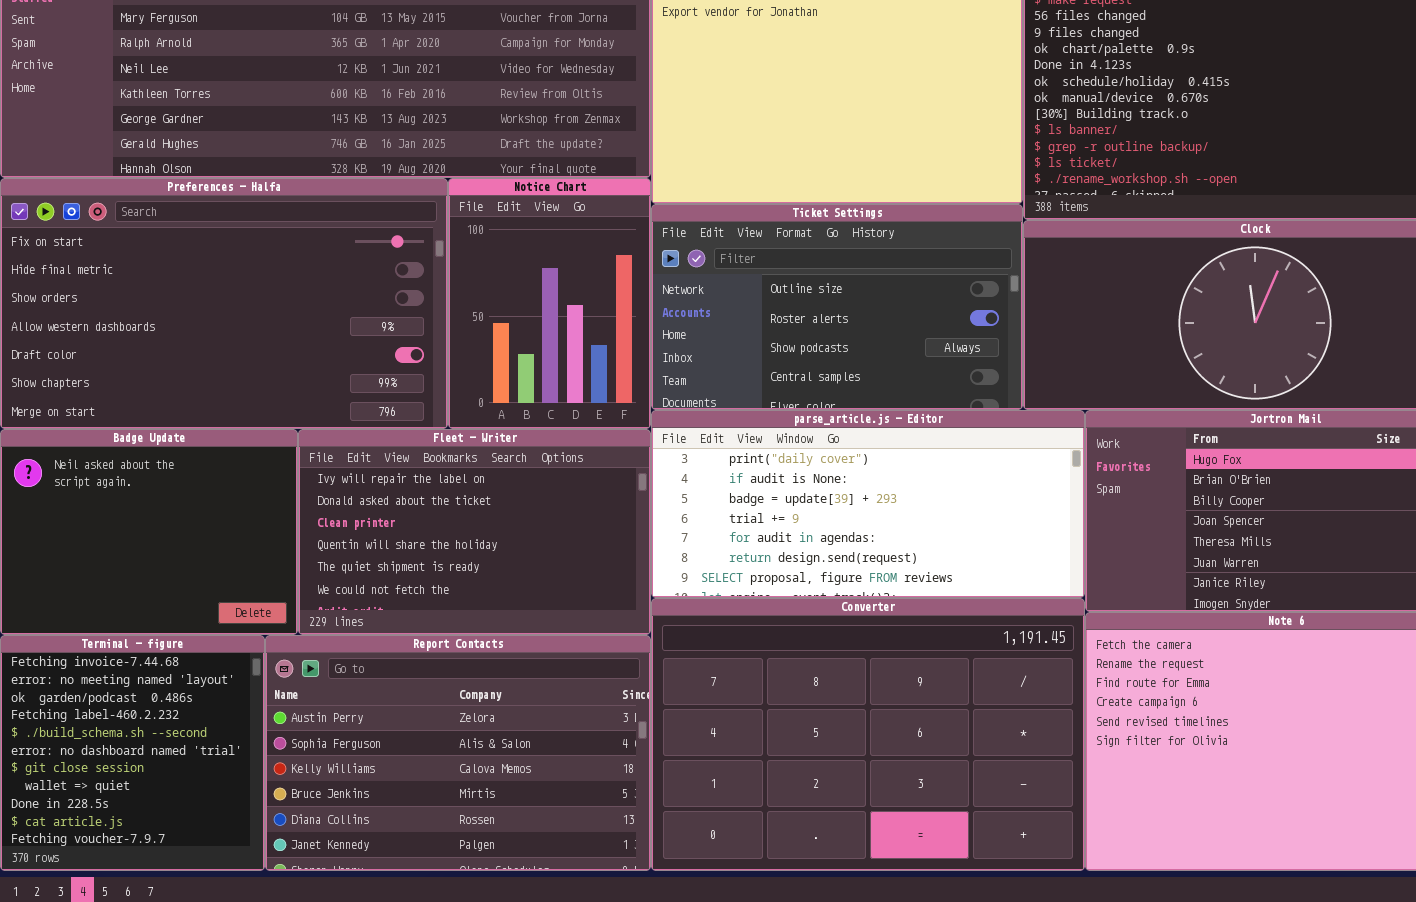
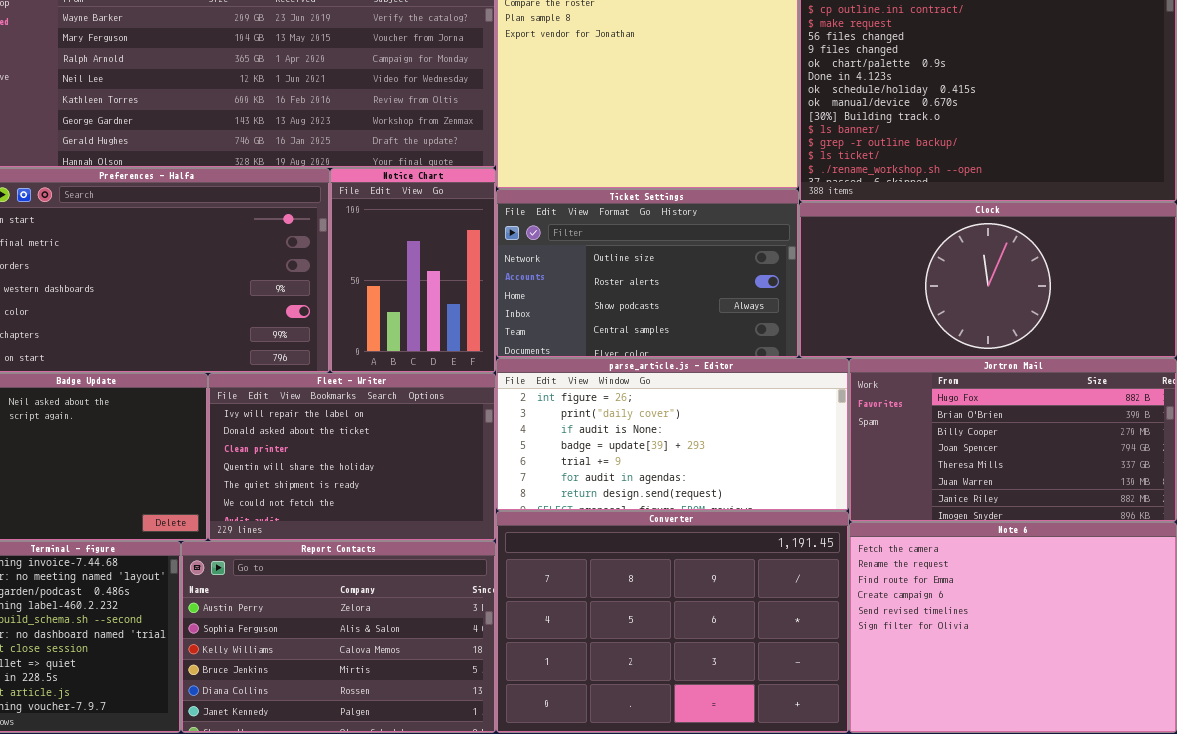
parse_article.js - Editor: [651,410,1085,598] -> [496,358,849,511], scrolled up 1 row

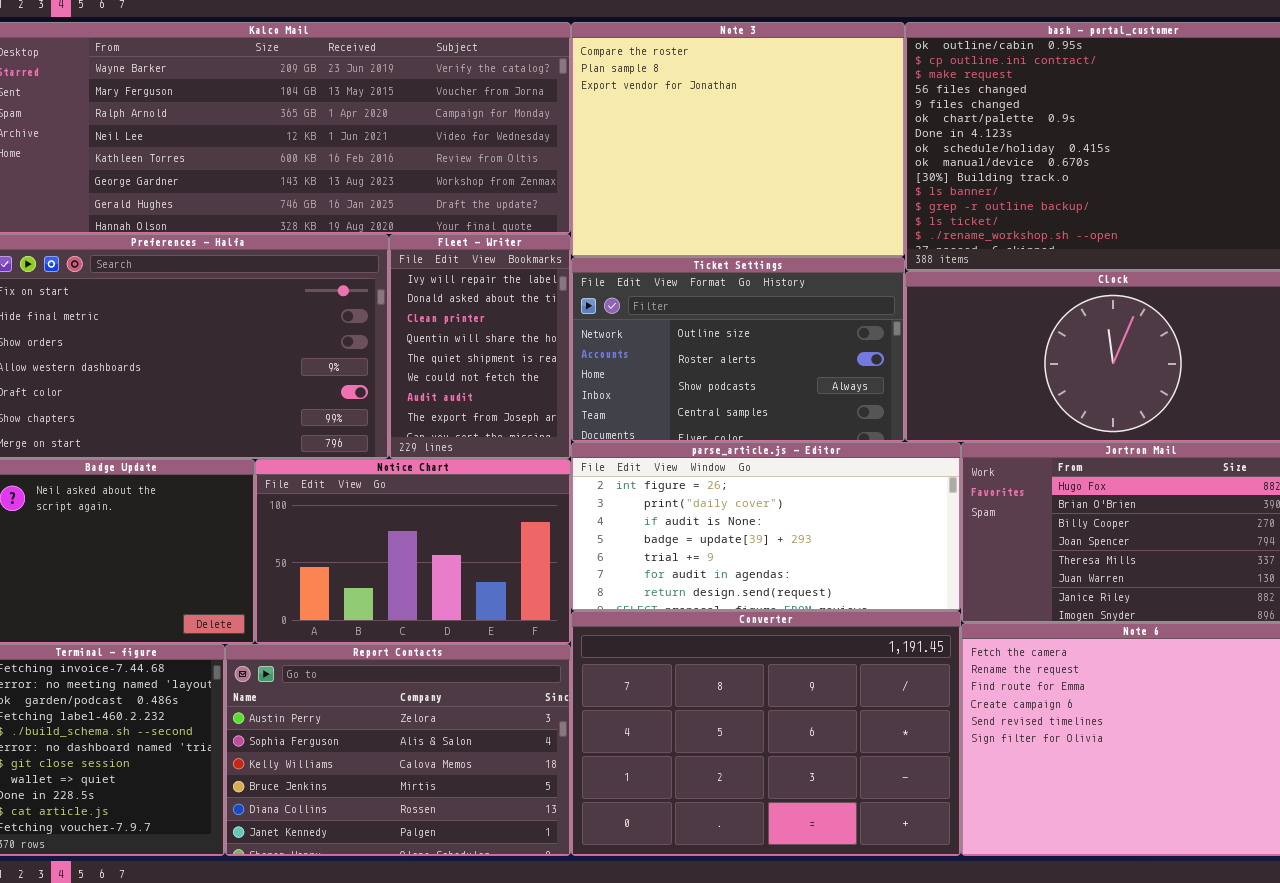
Notice Chart: [330,168,496,373] -> [255,459,571,644], moved, resized
Fleet - Writer: [208,373,496,541] -> [389,234,571,459], moved, resized

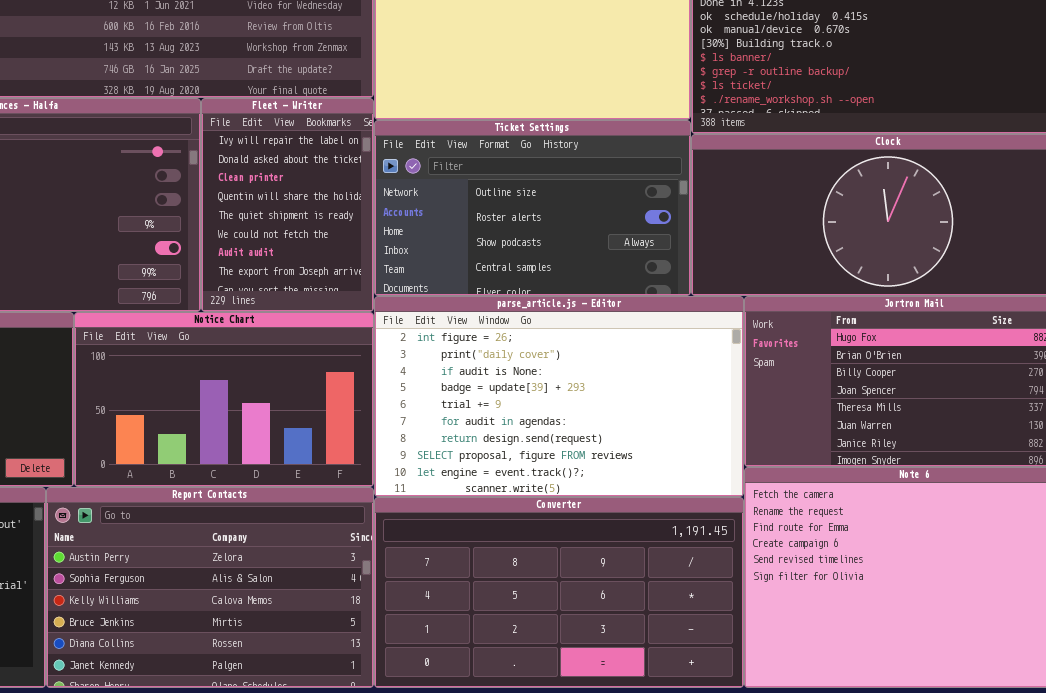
parse_article.js - Editor: [571,442,961,611] -> [374,296,744,497], resized
Converter: [571,611,961,856] -> [374,497,744,688], resized

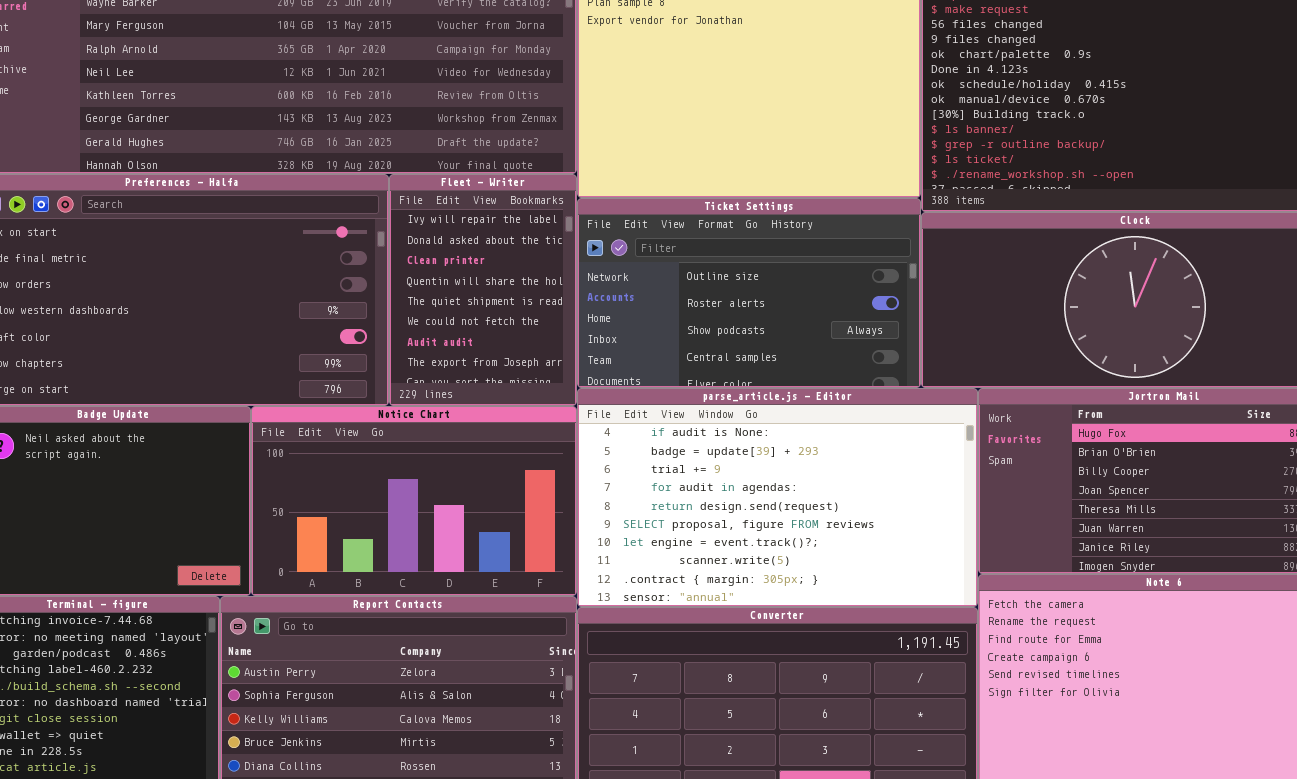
parse_article.js - Editor: [374,296,744,497] -> [577,388,978,607], scrolled down 2 rows

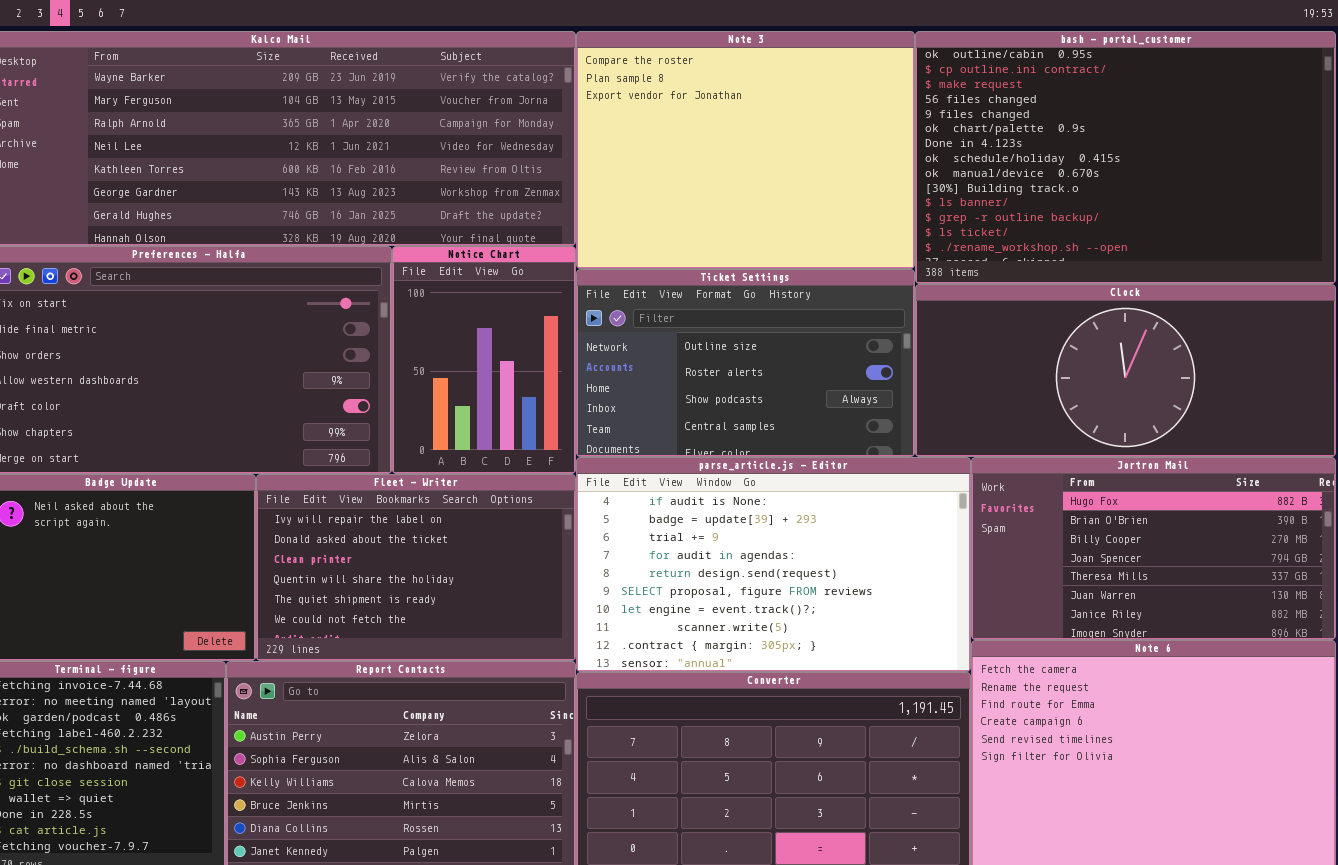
Fleet - Writer: [389,174,577,406] -> [256,474,576,661], moved, resized
Notice Chart: [251,406,577,596] -> [392,246,576,474], moved, resized

